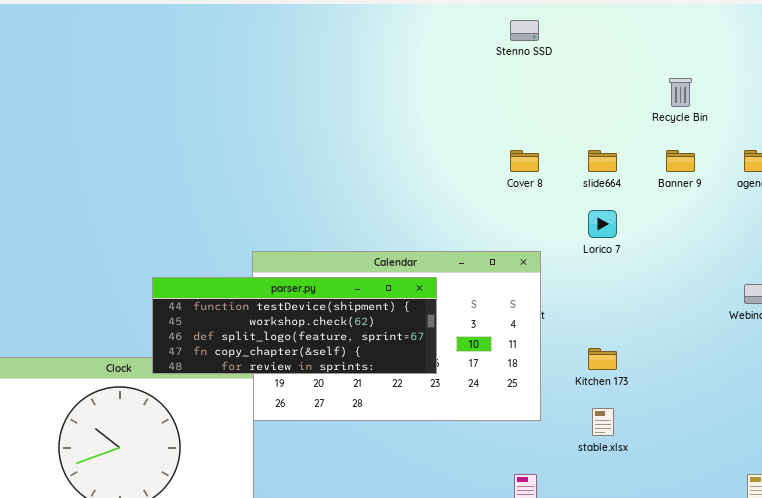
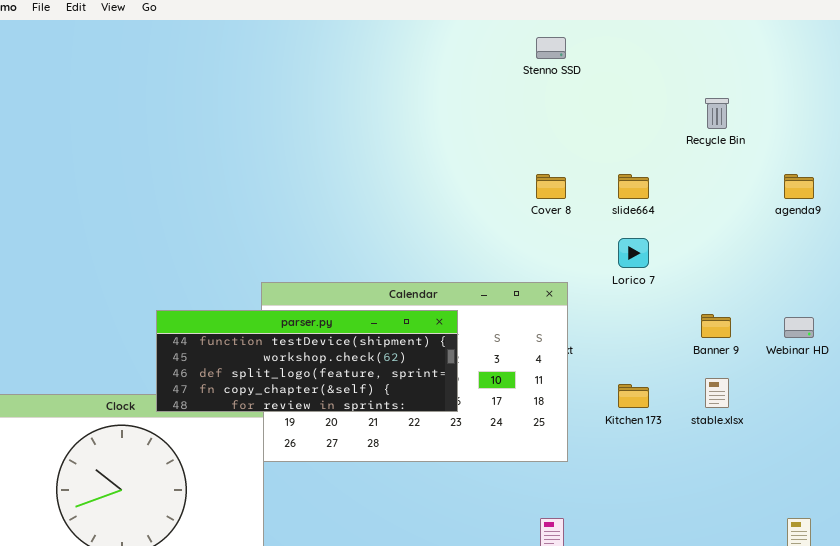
Banner 9: [666,150,695,172] -> [701,314,731,338], moved
stable.xlsx: [592,408,614,436] -> [705,378,729,408], moved

